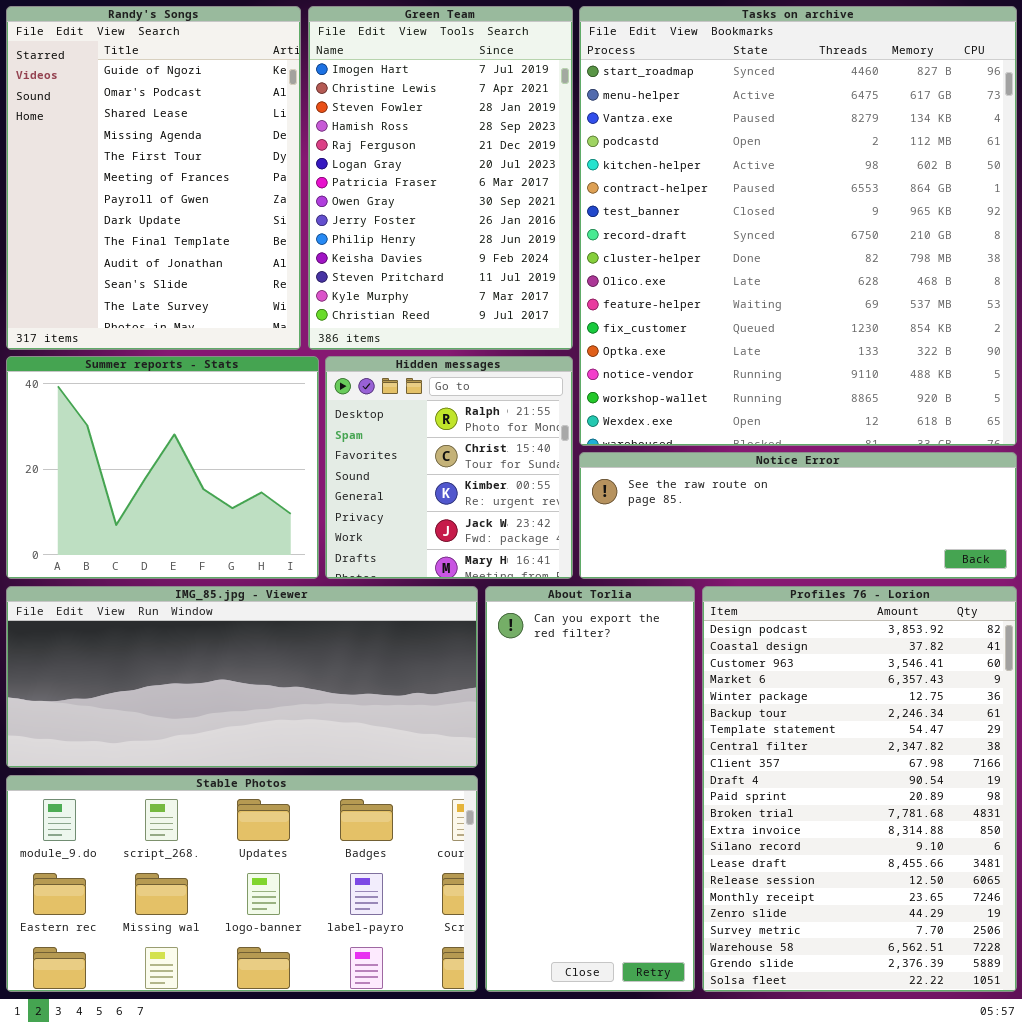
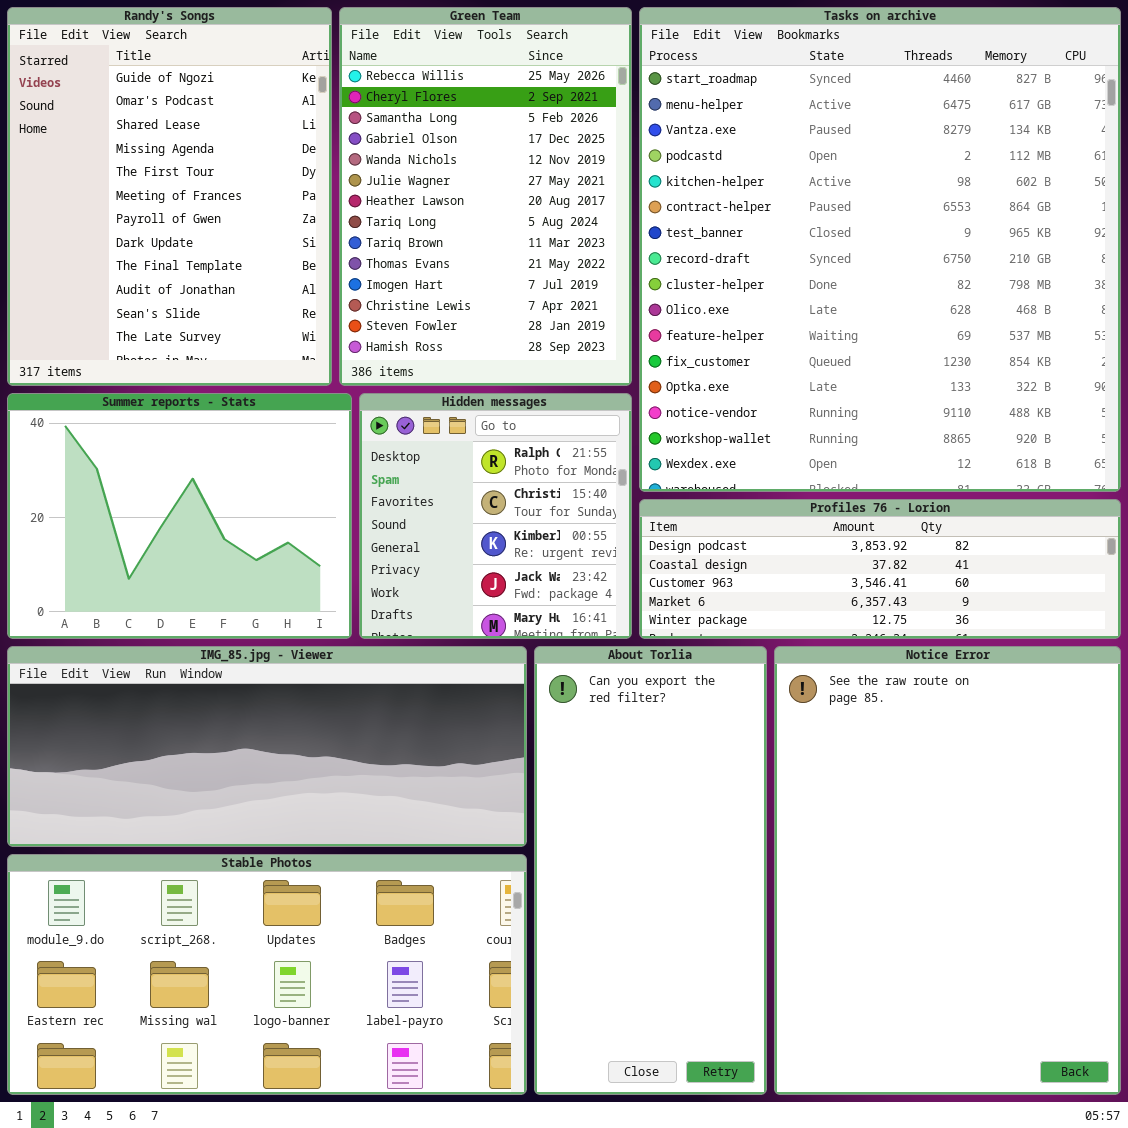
Green Team: [308,6,573,350] -> [339,7,632,386], scrolled up 10 rows
Notice Error: [579,452,1017,579] -> [774,646,1121,1095], moved, resized
Profiles 76 - Lorion: [702,586,1017,992] -> [639,499,1121,639], moved, resized

